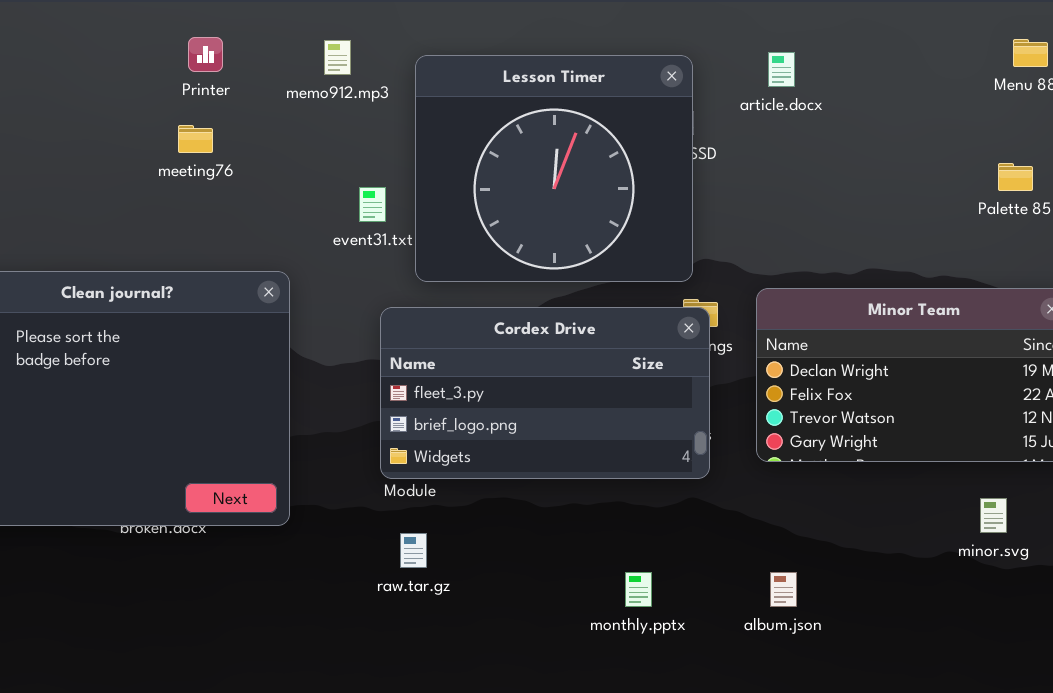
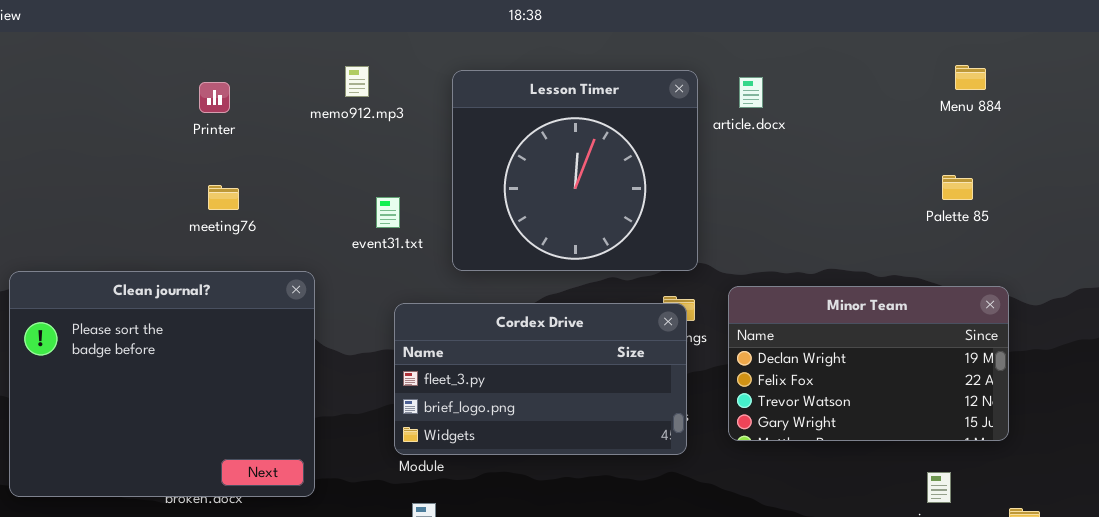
Printer: [188,37,223,72] -> [199,82,230,113], moved
Lesson Timer: [415,55,693,282] -> [452,70,698,271], moved
meeting76: [178,125,213,153] -> [208,185,239,210], moved

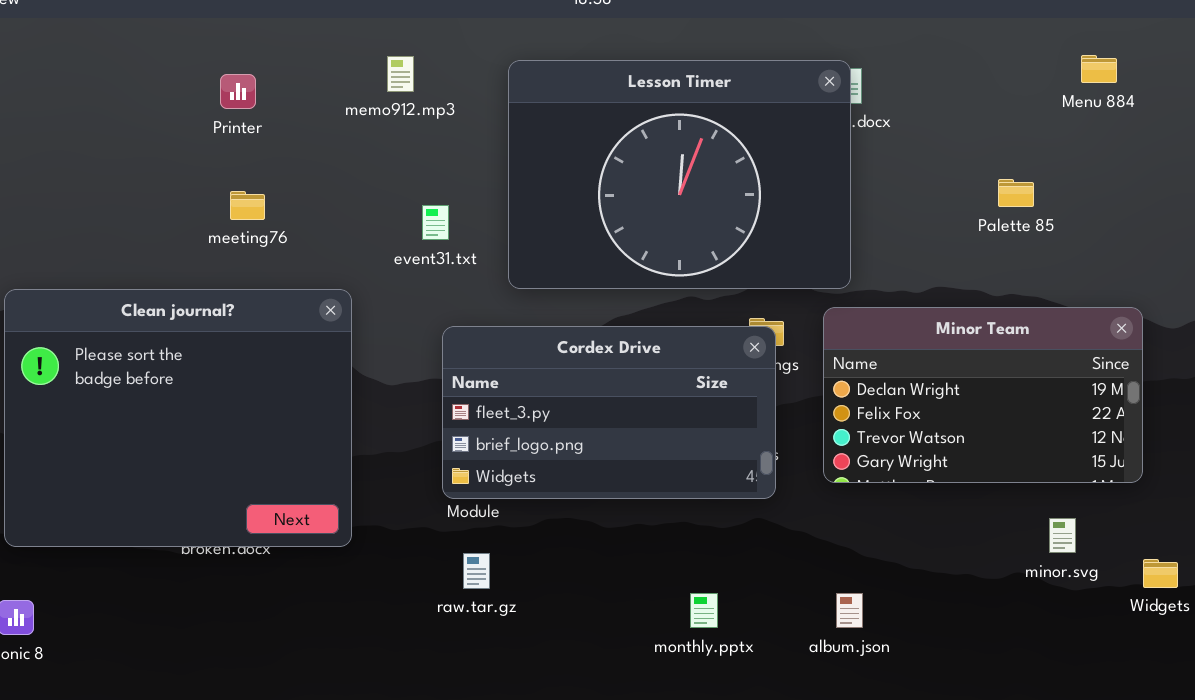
Lesson Timer: [452,70,698,271] -> [508,60,851,289], resized
Palette 85: [942,175,973,200] -> [998,179,1034,207], moved

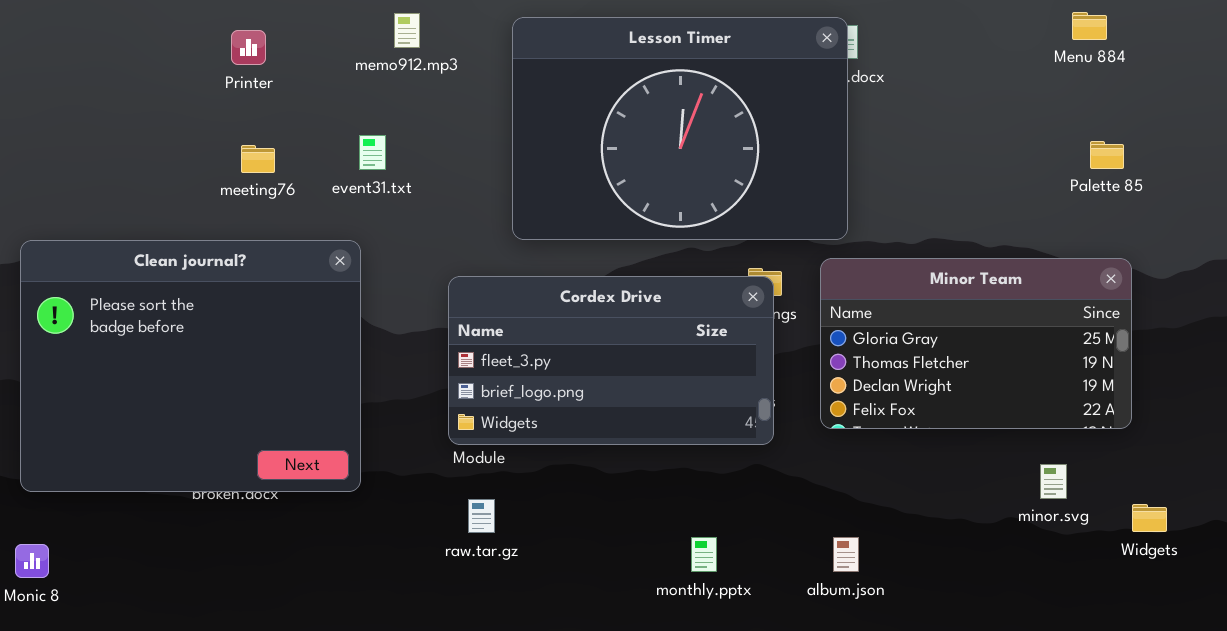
Palette 85: [998,179,1034,207] -> [1090,141,1124,169], moved
event31.txt: [422,205,449,240] -> [359,135,386,170], moved
Minor Team: [823,307,1143,483] -> [820,258,1132,429], scrolled up 2 rows

